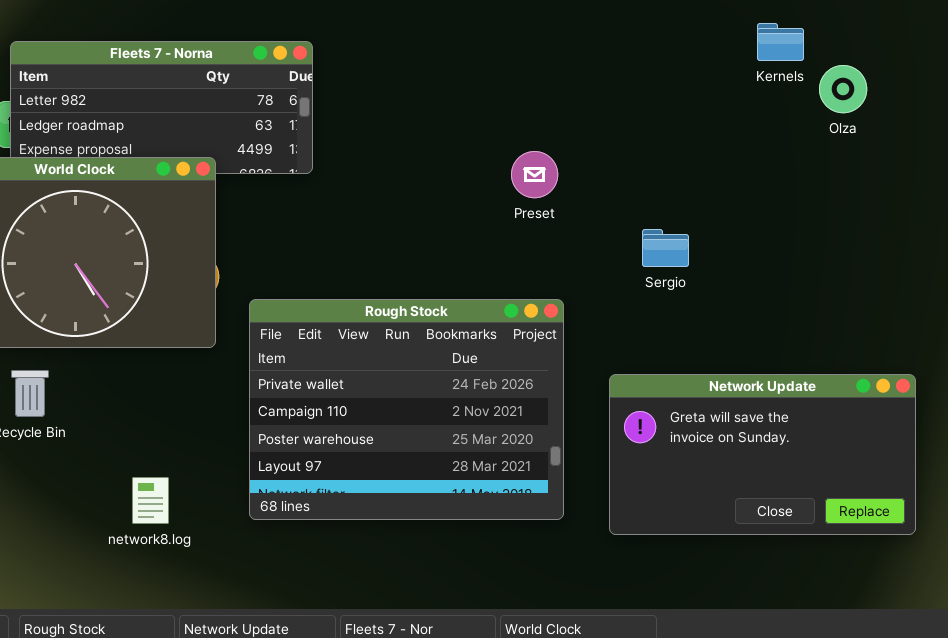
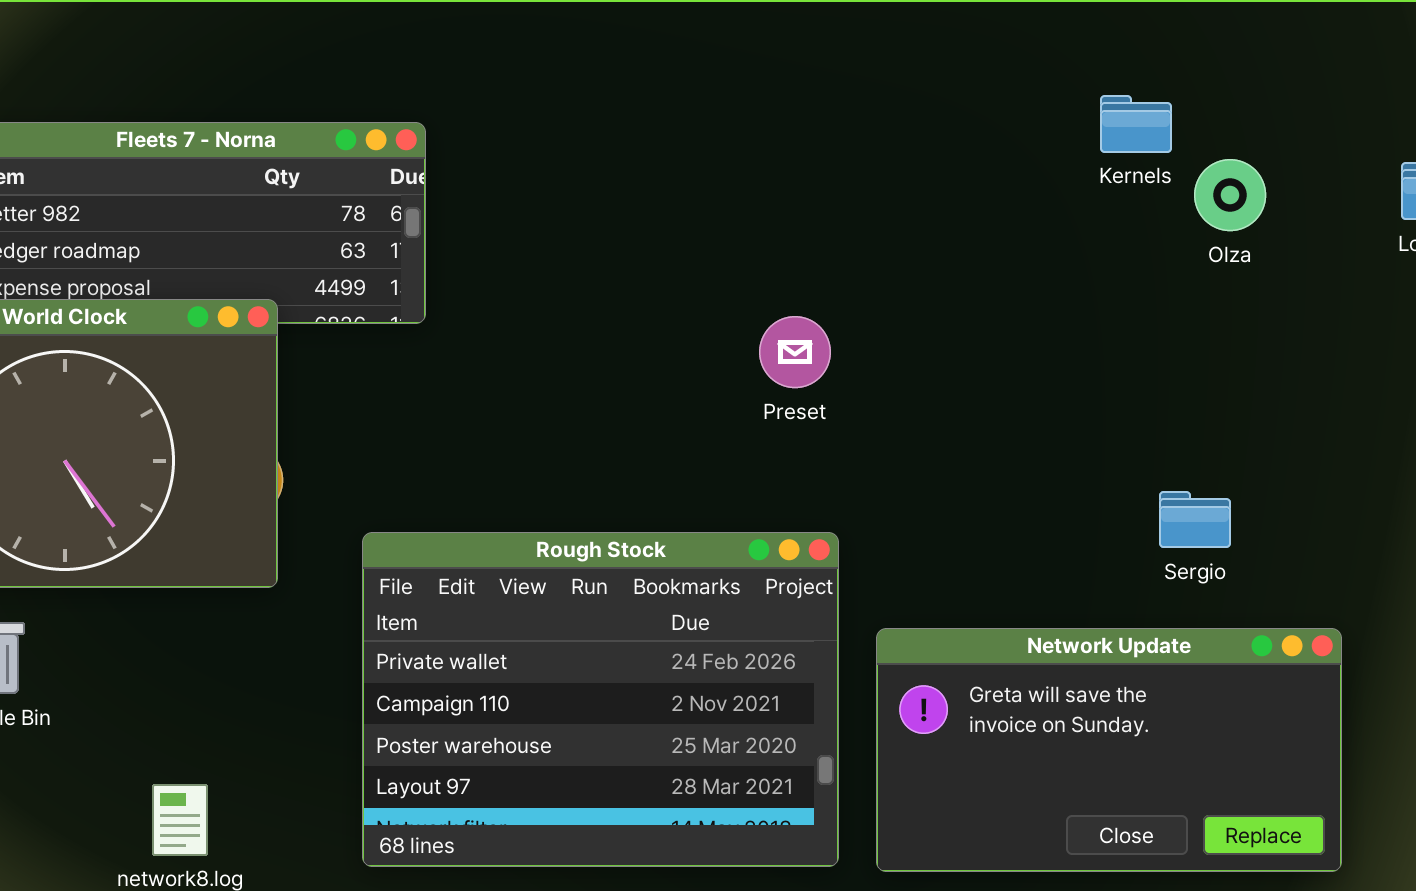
Preset: [511,151,558,198] -> [759,316,831,388], moved
Sergio: [642,229,689,267] -> [1159,491,1231,548], moved
Rough Stock: [249,299,564,520] -> [362,532,839,867], moved

